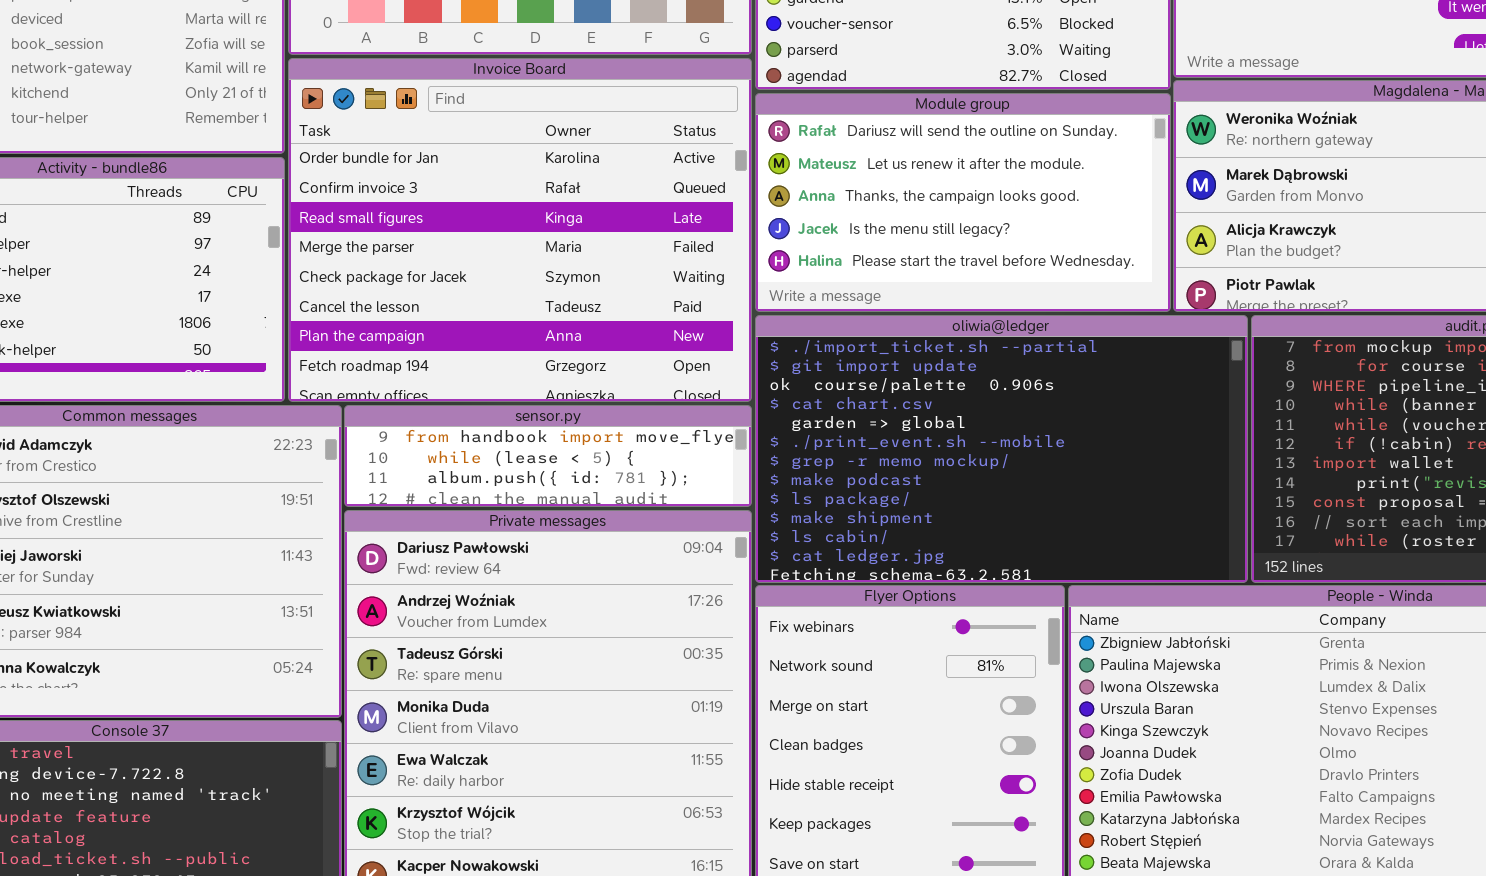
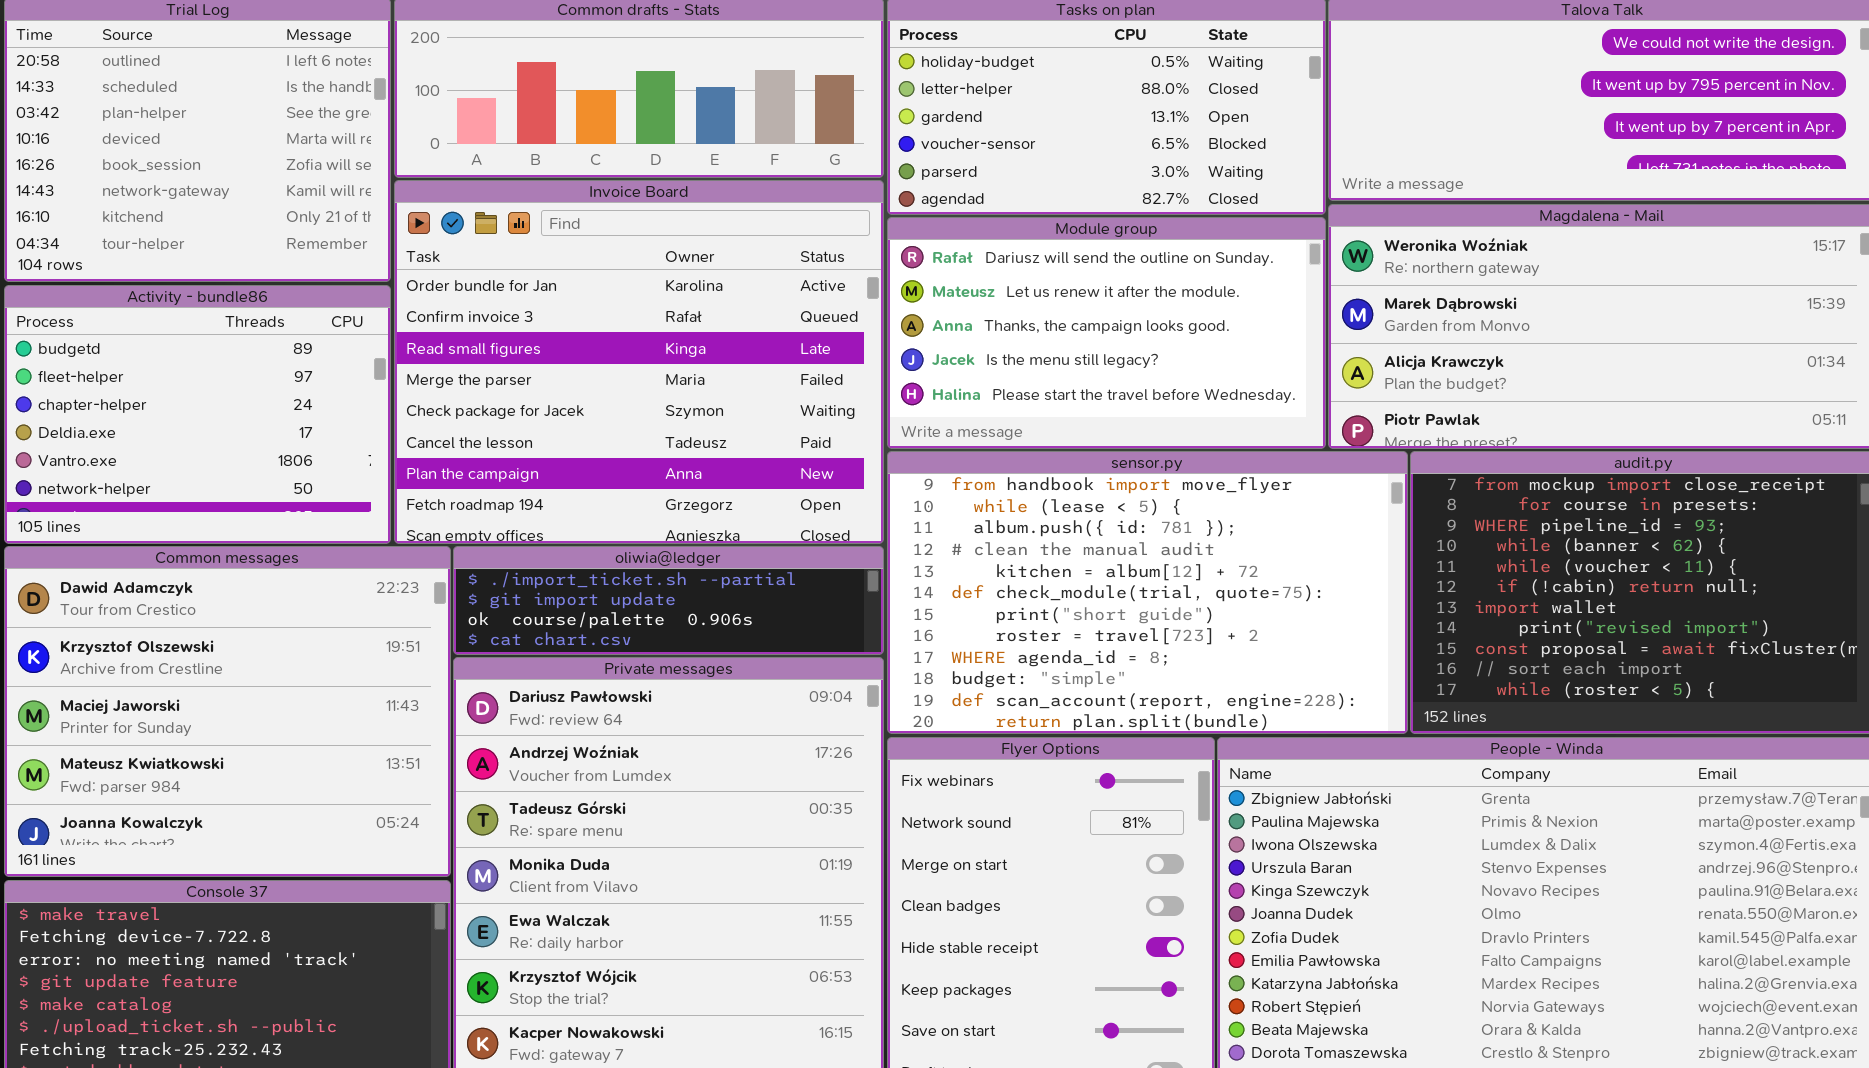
oliwia@ledger: [755,315,1248,583] -> [453,546,884,655], moved, resized
sensor.py: [344,405,752,507] -> [887,451,1408,734], moved, resized

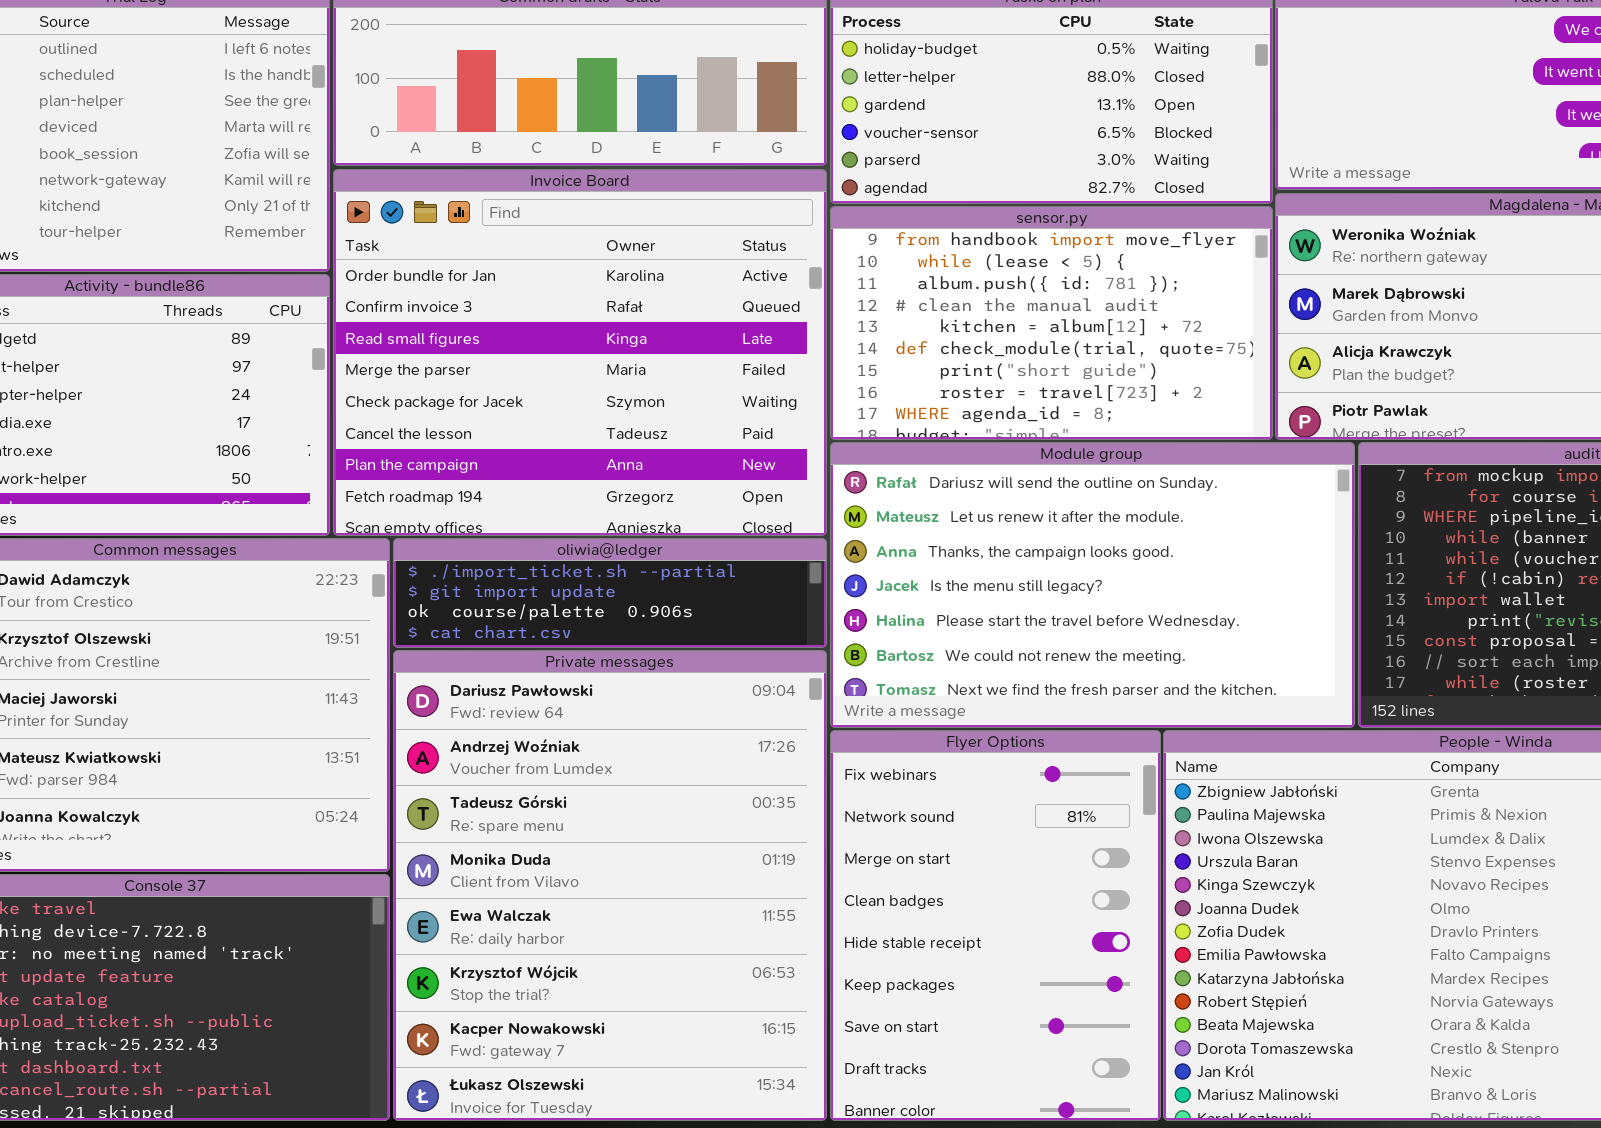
Module group: [887,217,1326,449] -> [830,442,1355,728], moved, resized
sensor.py: [887,451,1408,734] -> [830,206,1273,440], moved, resized

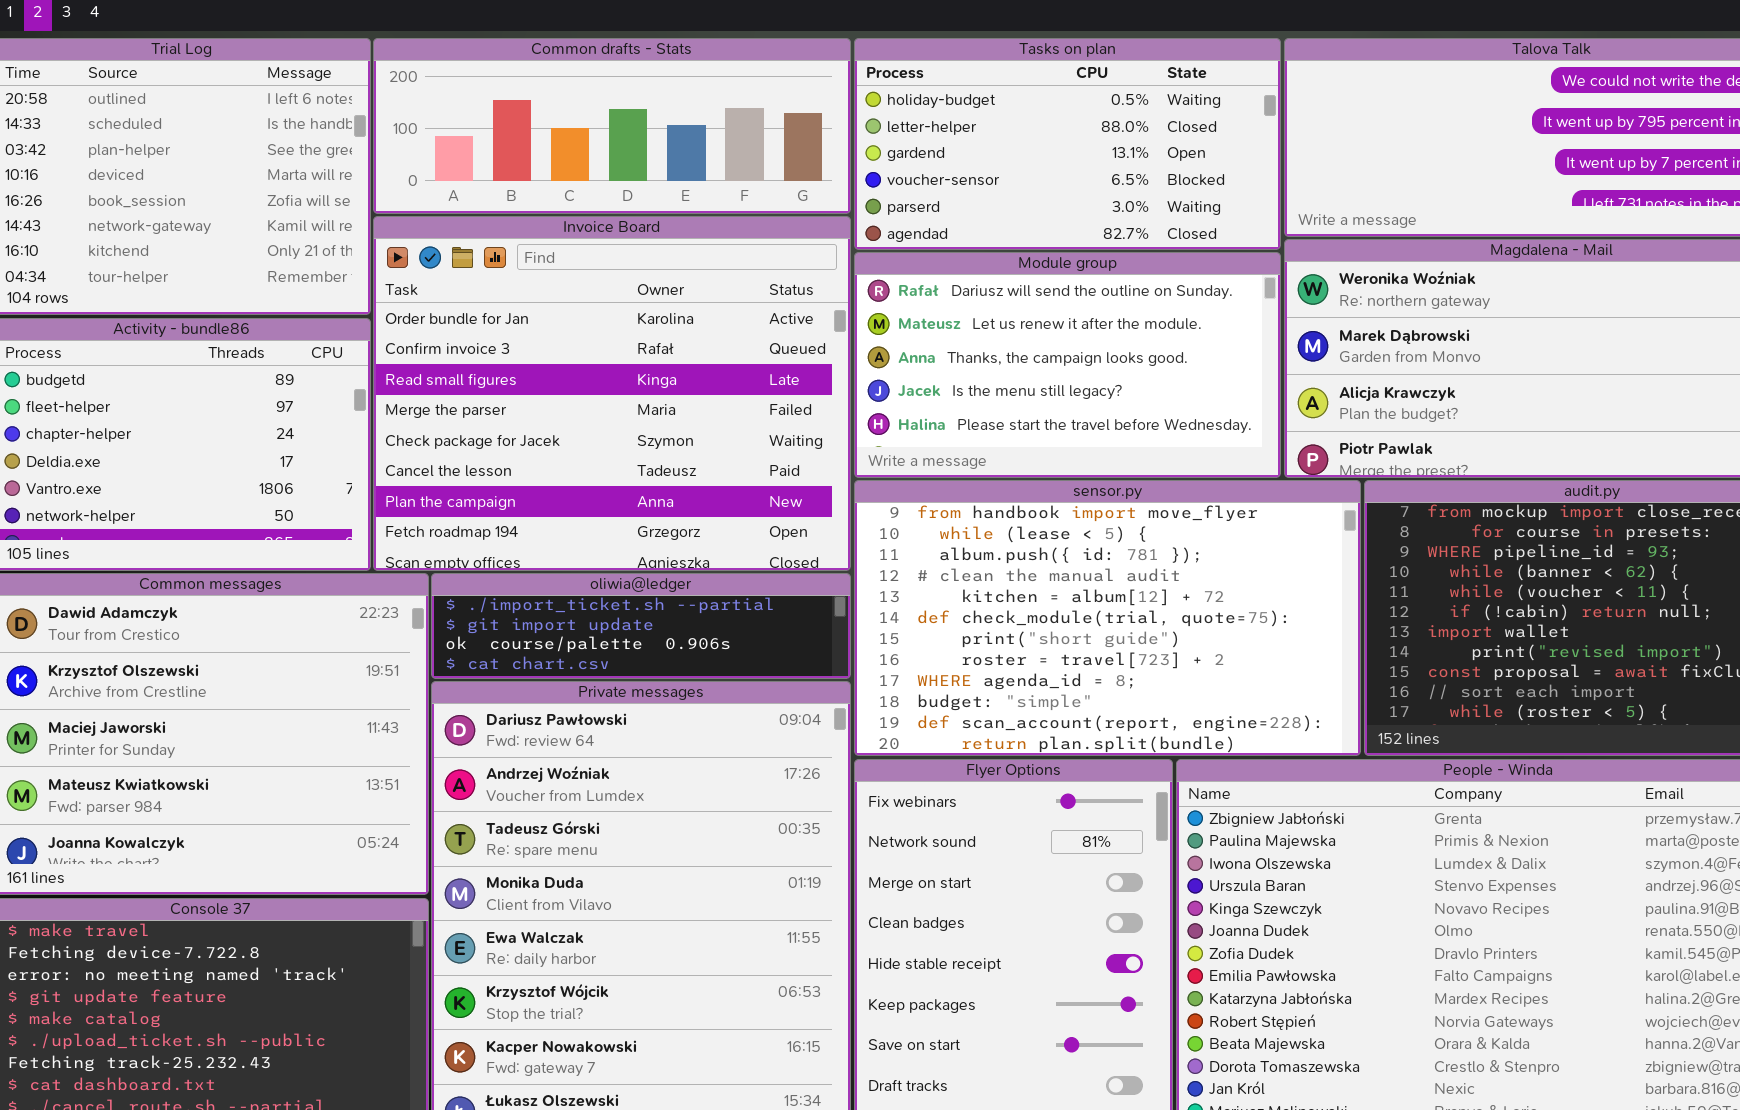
sensor.py: [830,206,1273,440] -> [854,480,1361,756], moved, resized
Module group: [830,442,1355,728] -> [854,252,1281,478], moved, resized

